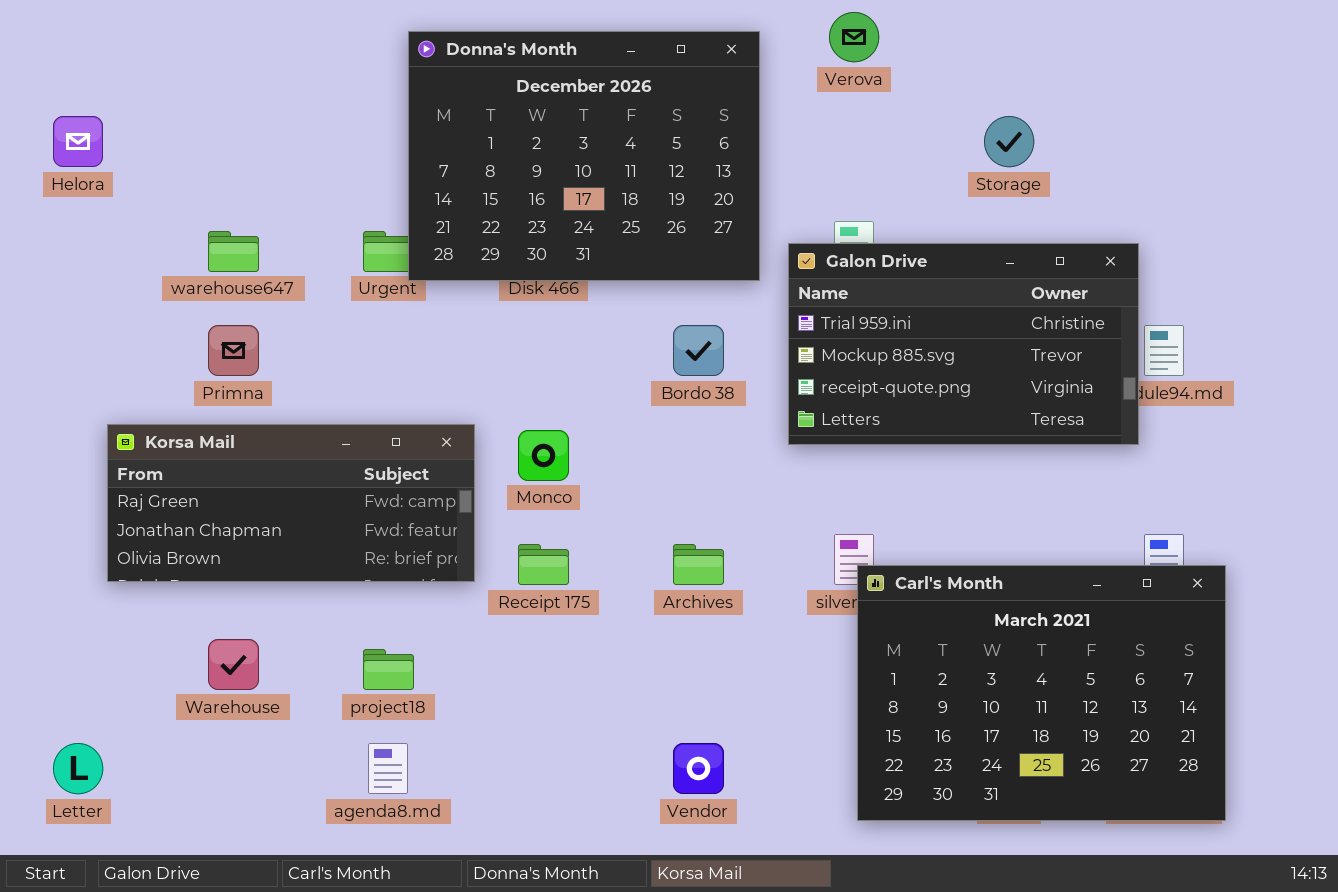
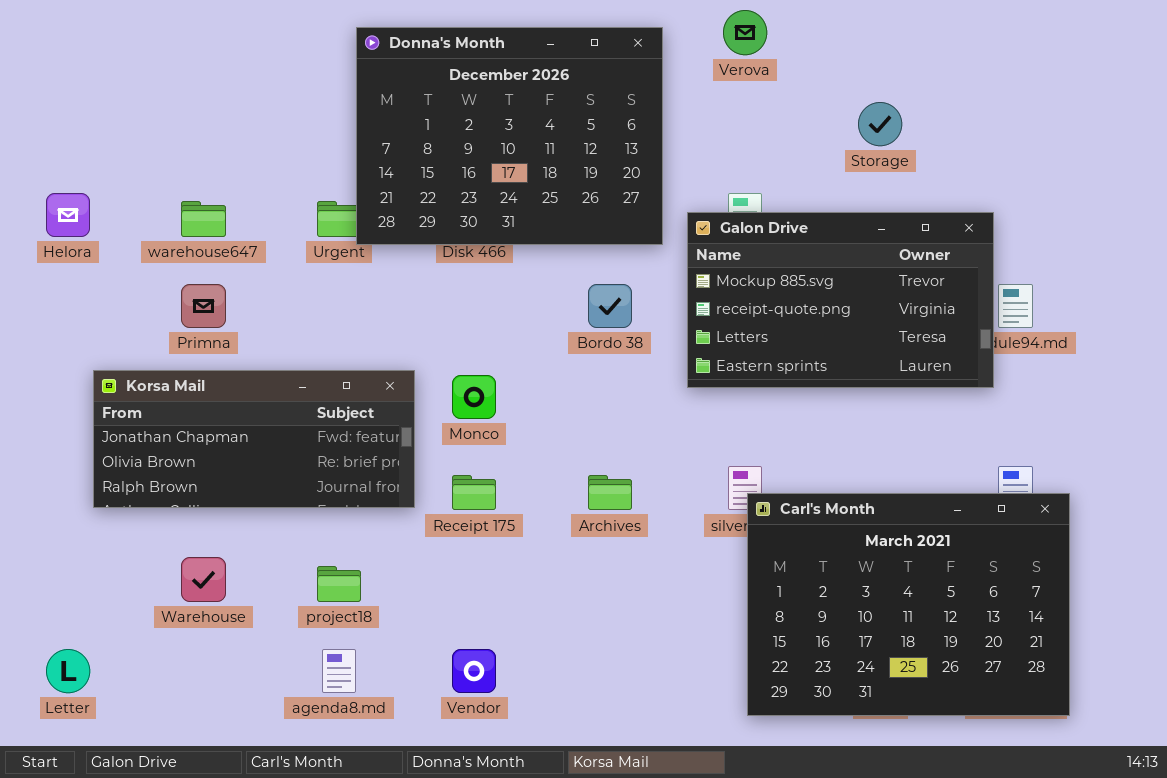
Helora: [53,116,103,167] -> [46,193,90,237], moved
Galon Drive: [788,243,1139,445] -> [687,212,994,388], scrolled down 1 row
Korsa Mail: [107,424,475,582] -> [93,370,415,508], scrolled down 1 row
Vendor: [673,743,724,794] -> [452,649,496,693], moved

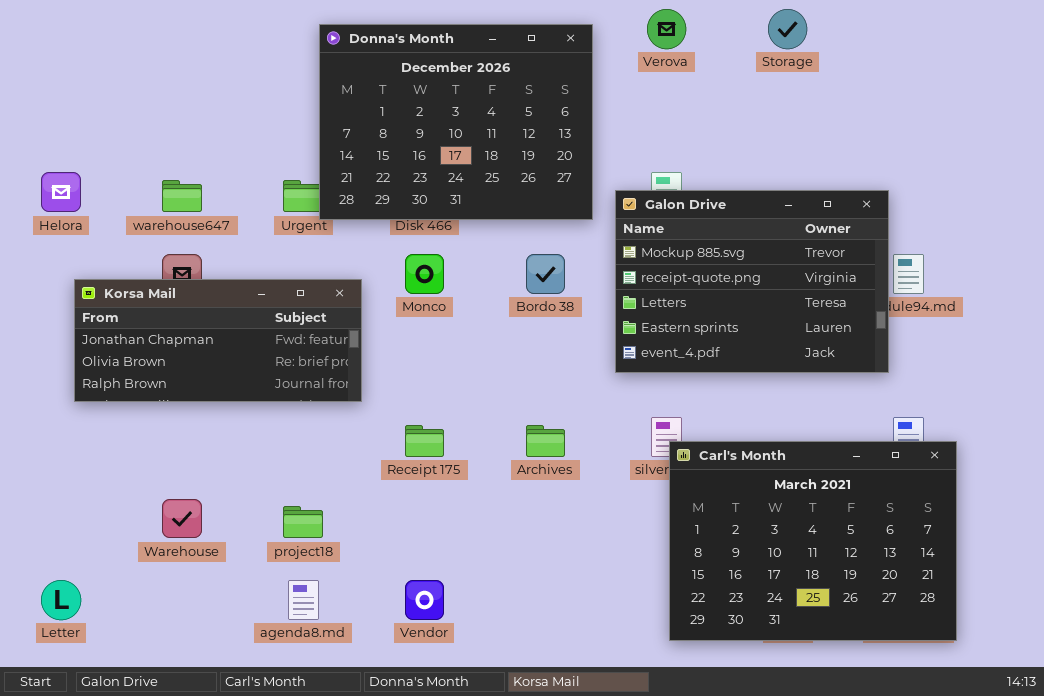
Storage: [858,102,902,146] -> [768,9,807,49], moved
Galon Drive: [687,212,994,388] -> [615,190,889,373], resized
Korsa Mail: [93,370,415,508] -> [74,279,362,402], moved
Monco: [452,375,496,419] -> [405,254,444,294], moved

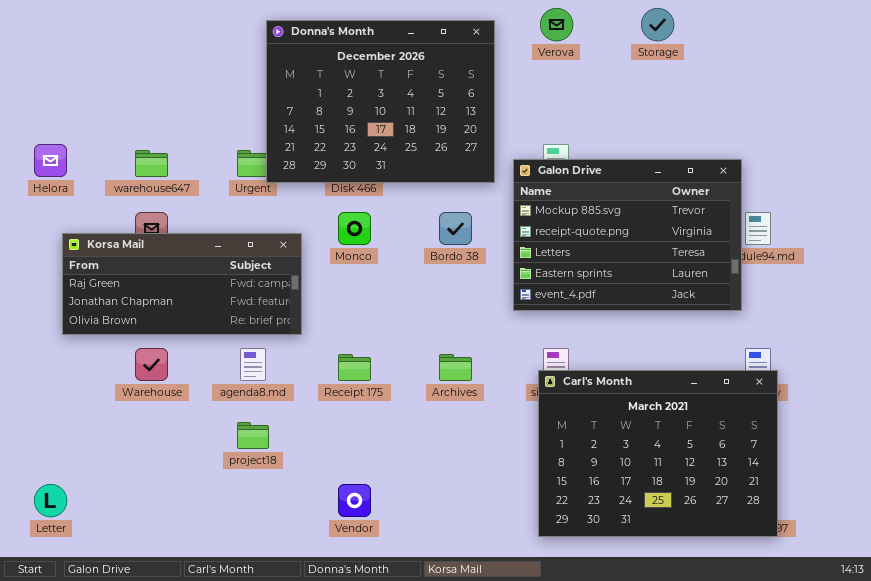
Korsa Mail: [74,279,362,402] -> [62,233,302,335], scrolled up 1 row
Carl's Month: [669,441,957,641] -> [538,370,778,537], moved
Warehouse: [162,499,202,538] -> [135,348,168,381], moved
agenda8.md: [288,580,319,620] -> [240,348,266,381], moved

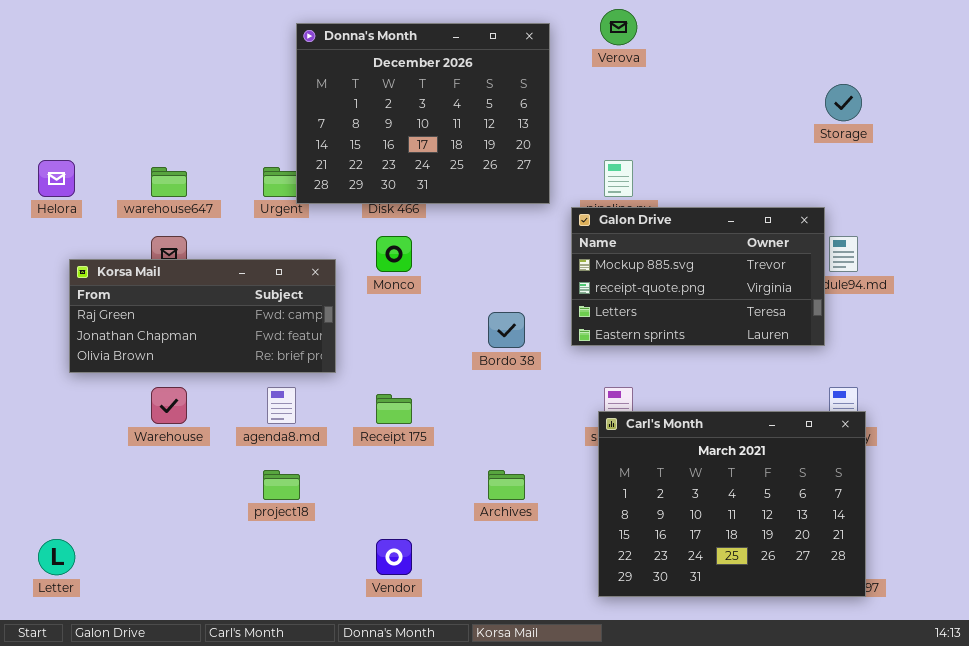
Storage: [641,8,674,41] -> [825,84,862,121], moved
Galon Drive: [513,159,742,311] -> [571,207,825,346], resized
Bordo 38: [439,212,472,245] -> [488,312,525,348], moved
Archives: [439,354,472,381] -> [488,470,525,500], moved

